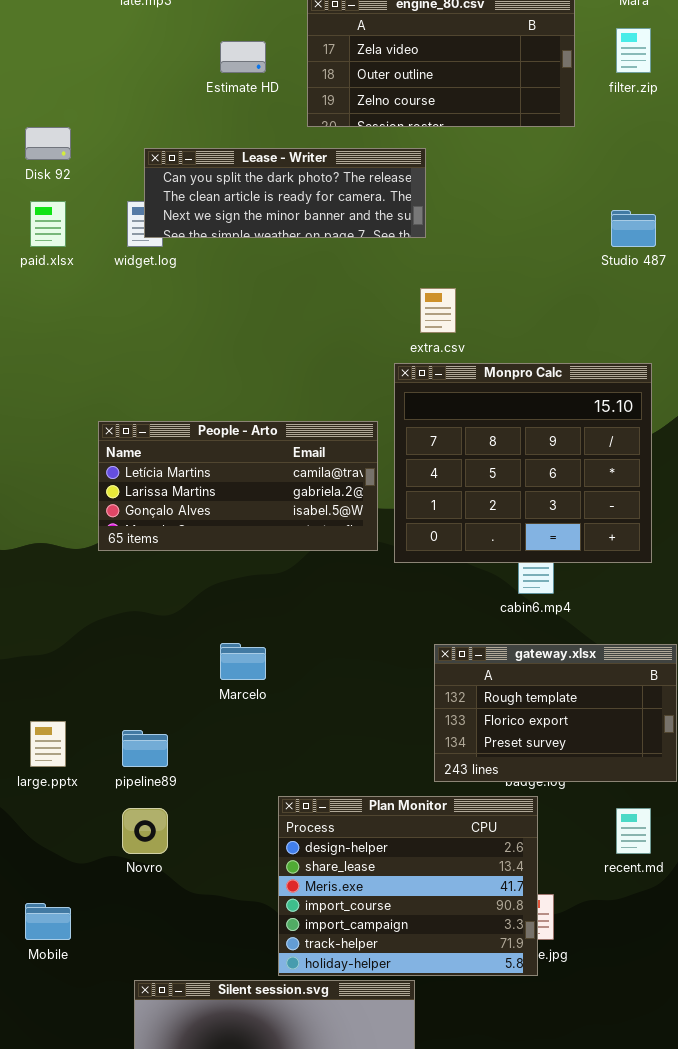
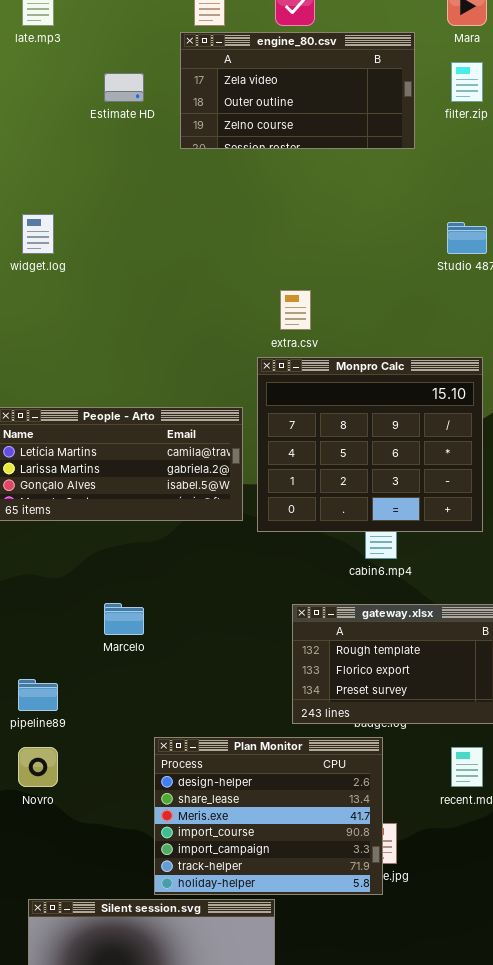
Lease - Writer: [144,148,426,238] -> none, closed

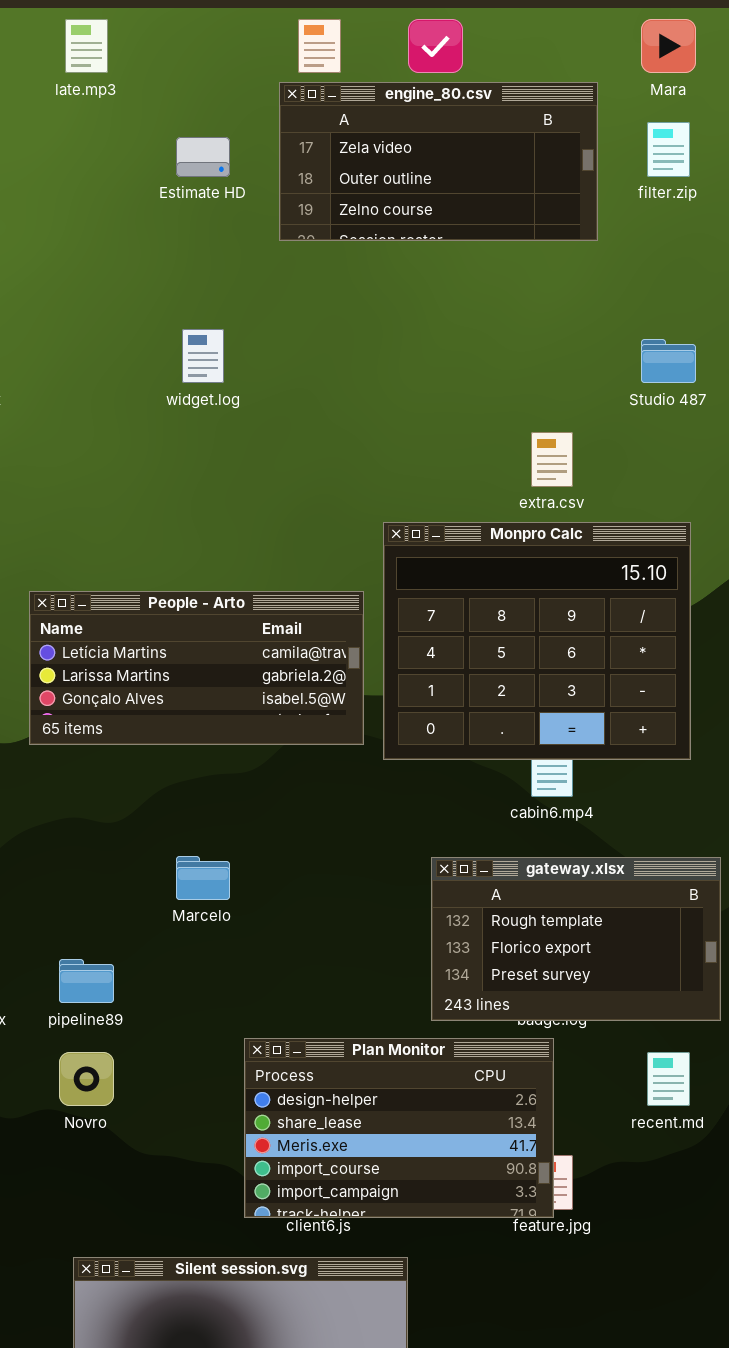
widget.log: [22,214,54,254] -> [182,329,224,383], moved
extra.csv: [280,290,311,330] -> [531,432,573,487], moved
Plan Monitor: [154,737,383,895] -> [244,1038,554,1218], resized

